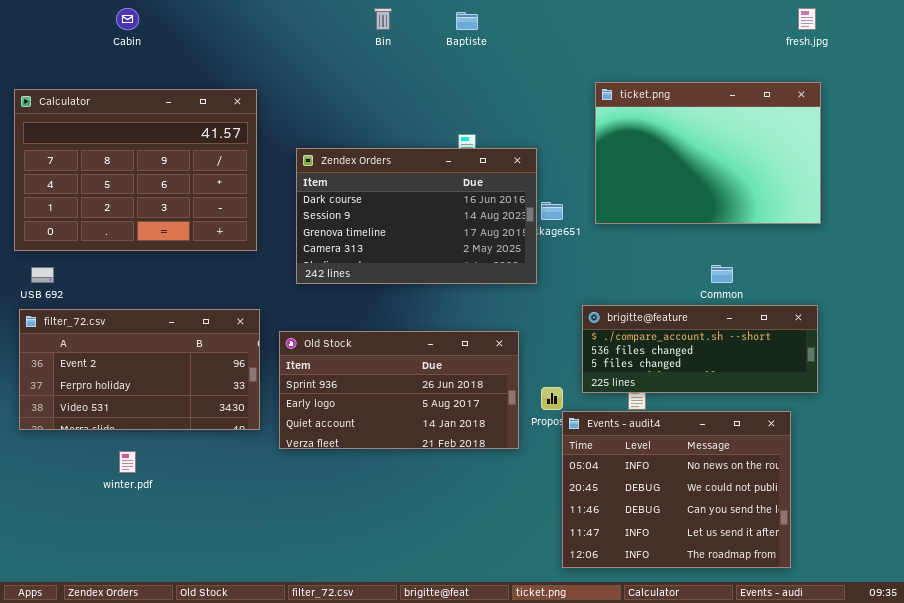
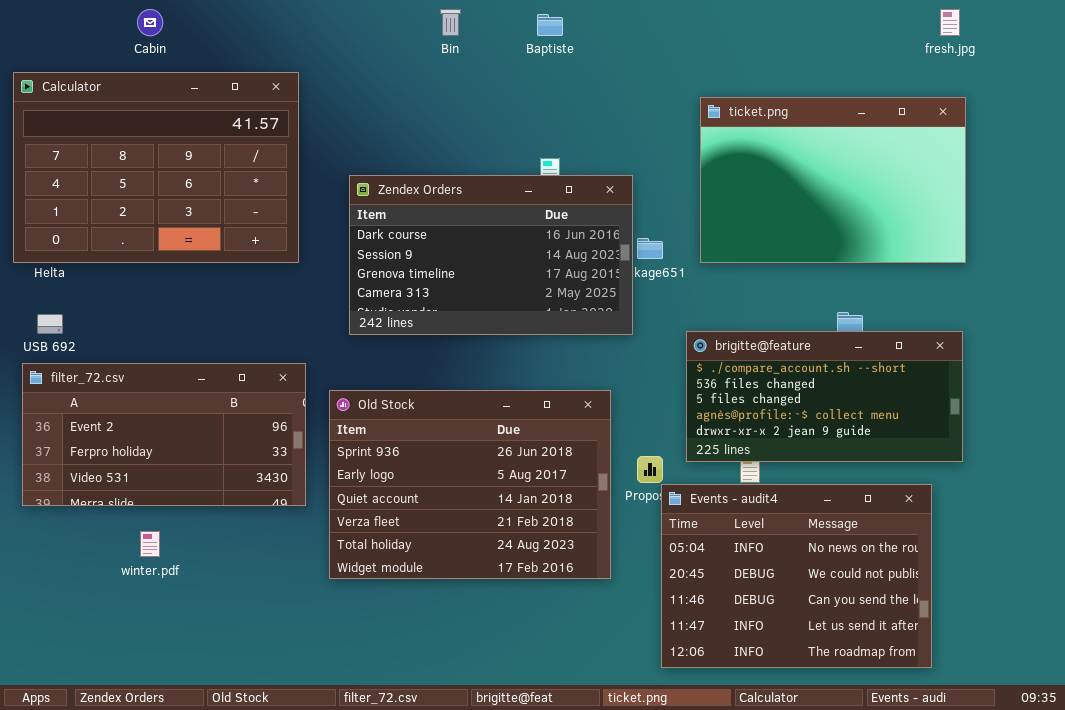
Calculator: [14,89,257,251] -> [13,72,299,263], moved
brigitte@feature: [582,305,818,393] -> [686,331,963,462], resized
Old Stock: [279,331,519,449] -> [329,390,611,579], resized

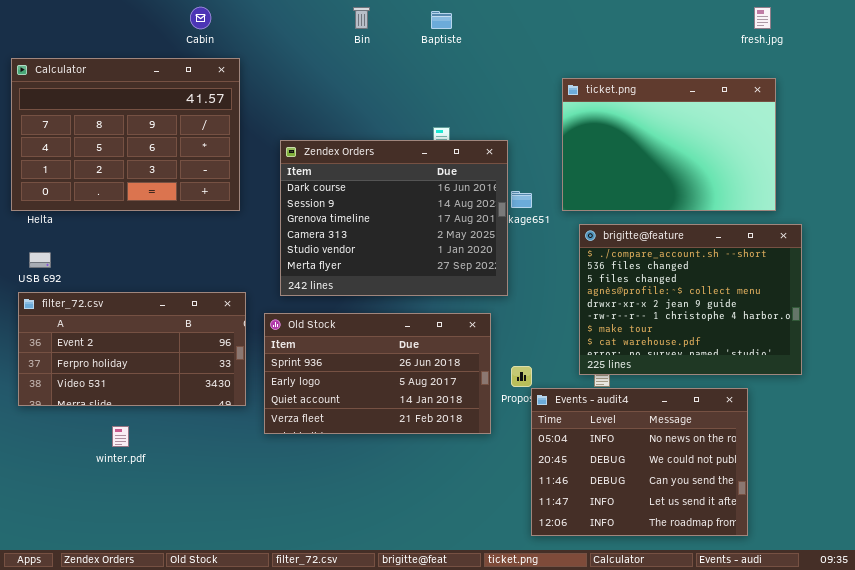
Cabin: [137,9,163,36] -> [190,7,211,29], moved
Zendex Orders: [349,175,633,335] -> [280,140,508,296], resized
brigitte@feature: [686,331,963,462] -> [579,224,802,375], moved, resized
Old Stock: [329,390,611,579] -> [264,313,491,434], resized

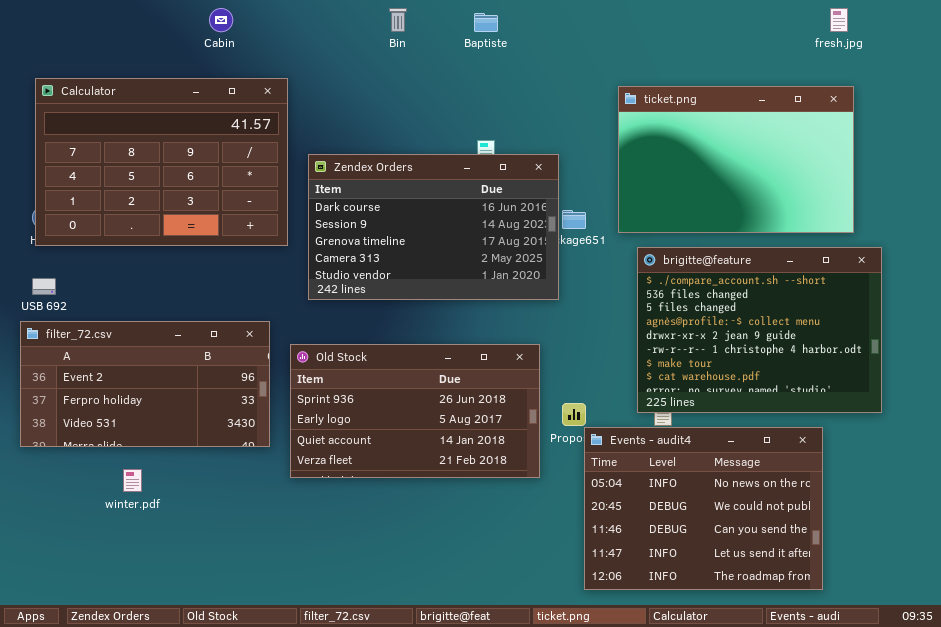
Calculator: [11,58,240,211] -> [35,78,288,246], moved
Zendex Orders: [280,140,508,296] -> [308,154,559,300], resized

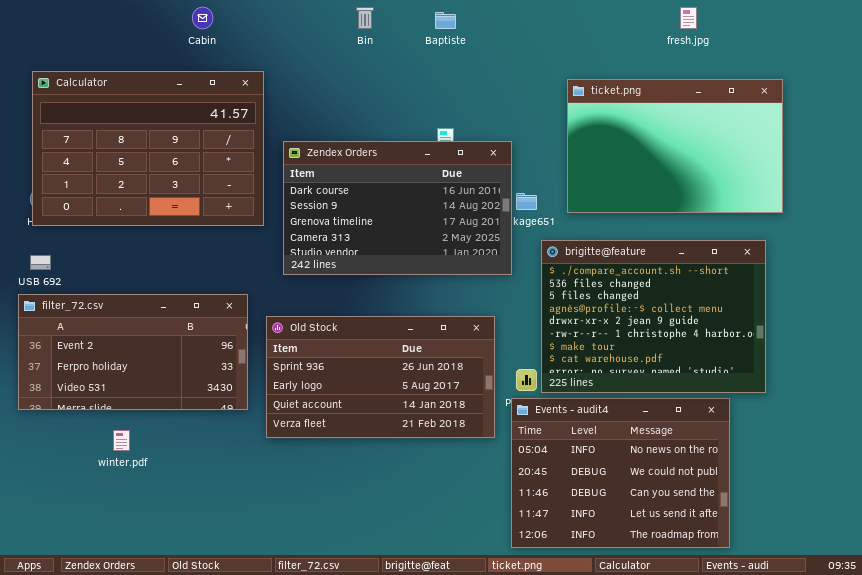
fresh.jpg: [830,8,848,32] -> [680,7,697,29], moved
brigitte@feature: [637,247,882,413] -> [541,240,766,393], moved
Events - audit4: [584,427,823,590] -> [511,398,730,548], moved

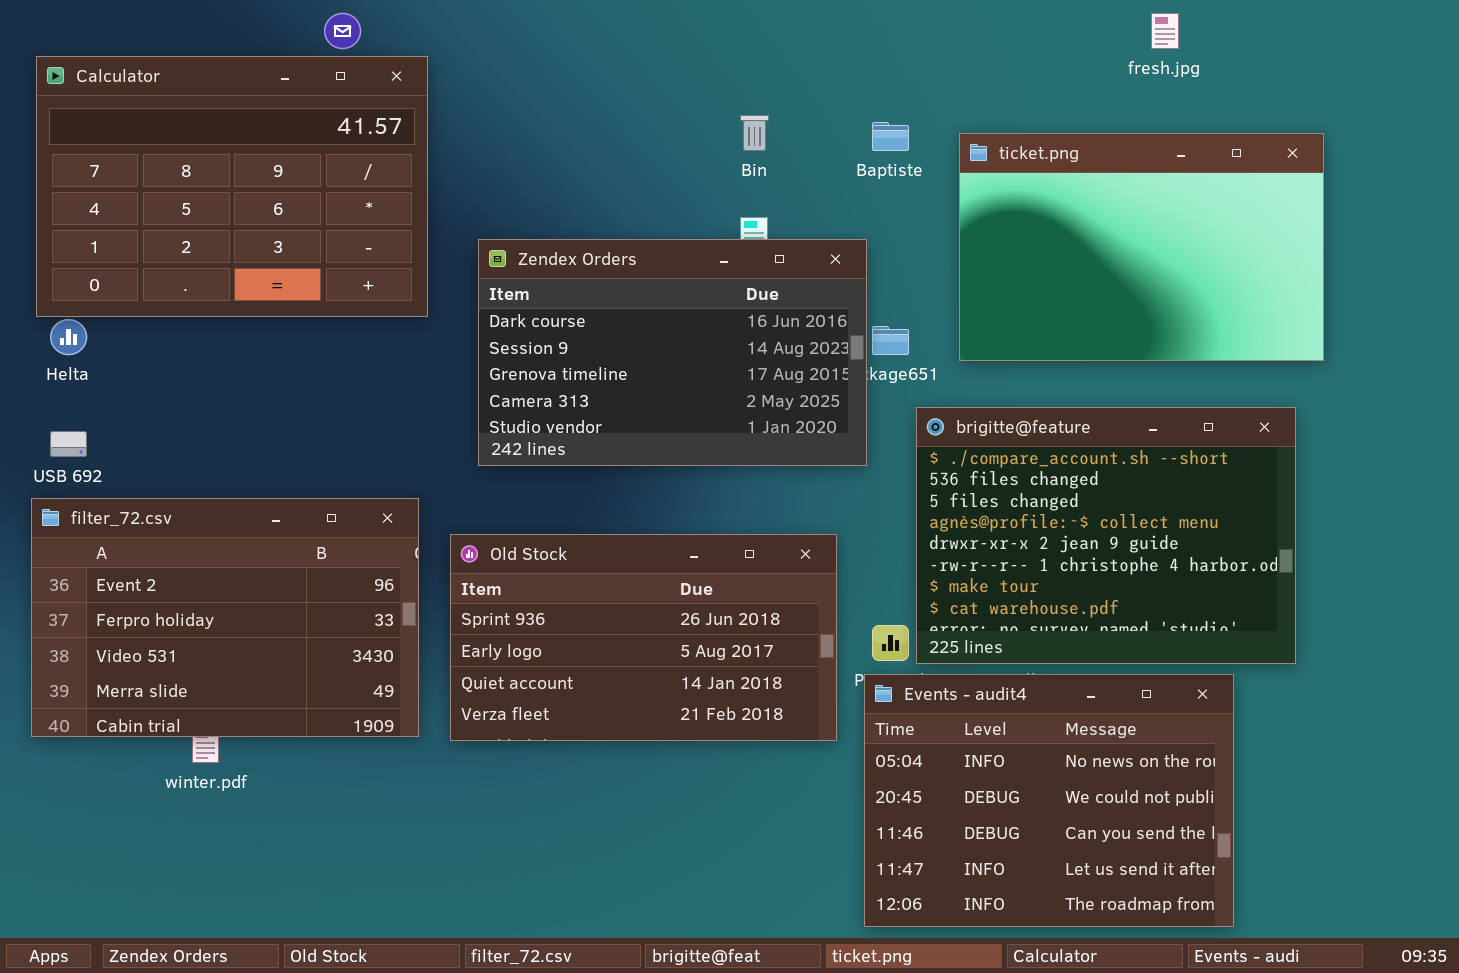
Bin: [356,7,374,29] -> [740,115,769,151], moved
Baptiste: [435,12,456,29] -> [872,122,909,151], moved
Calculator: [32,71,264,226] -> [36,56,428,317], moved
filter_72.csv: [18,294,248,410] -> [31,498,419,737], resized

